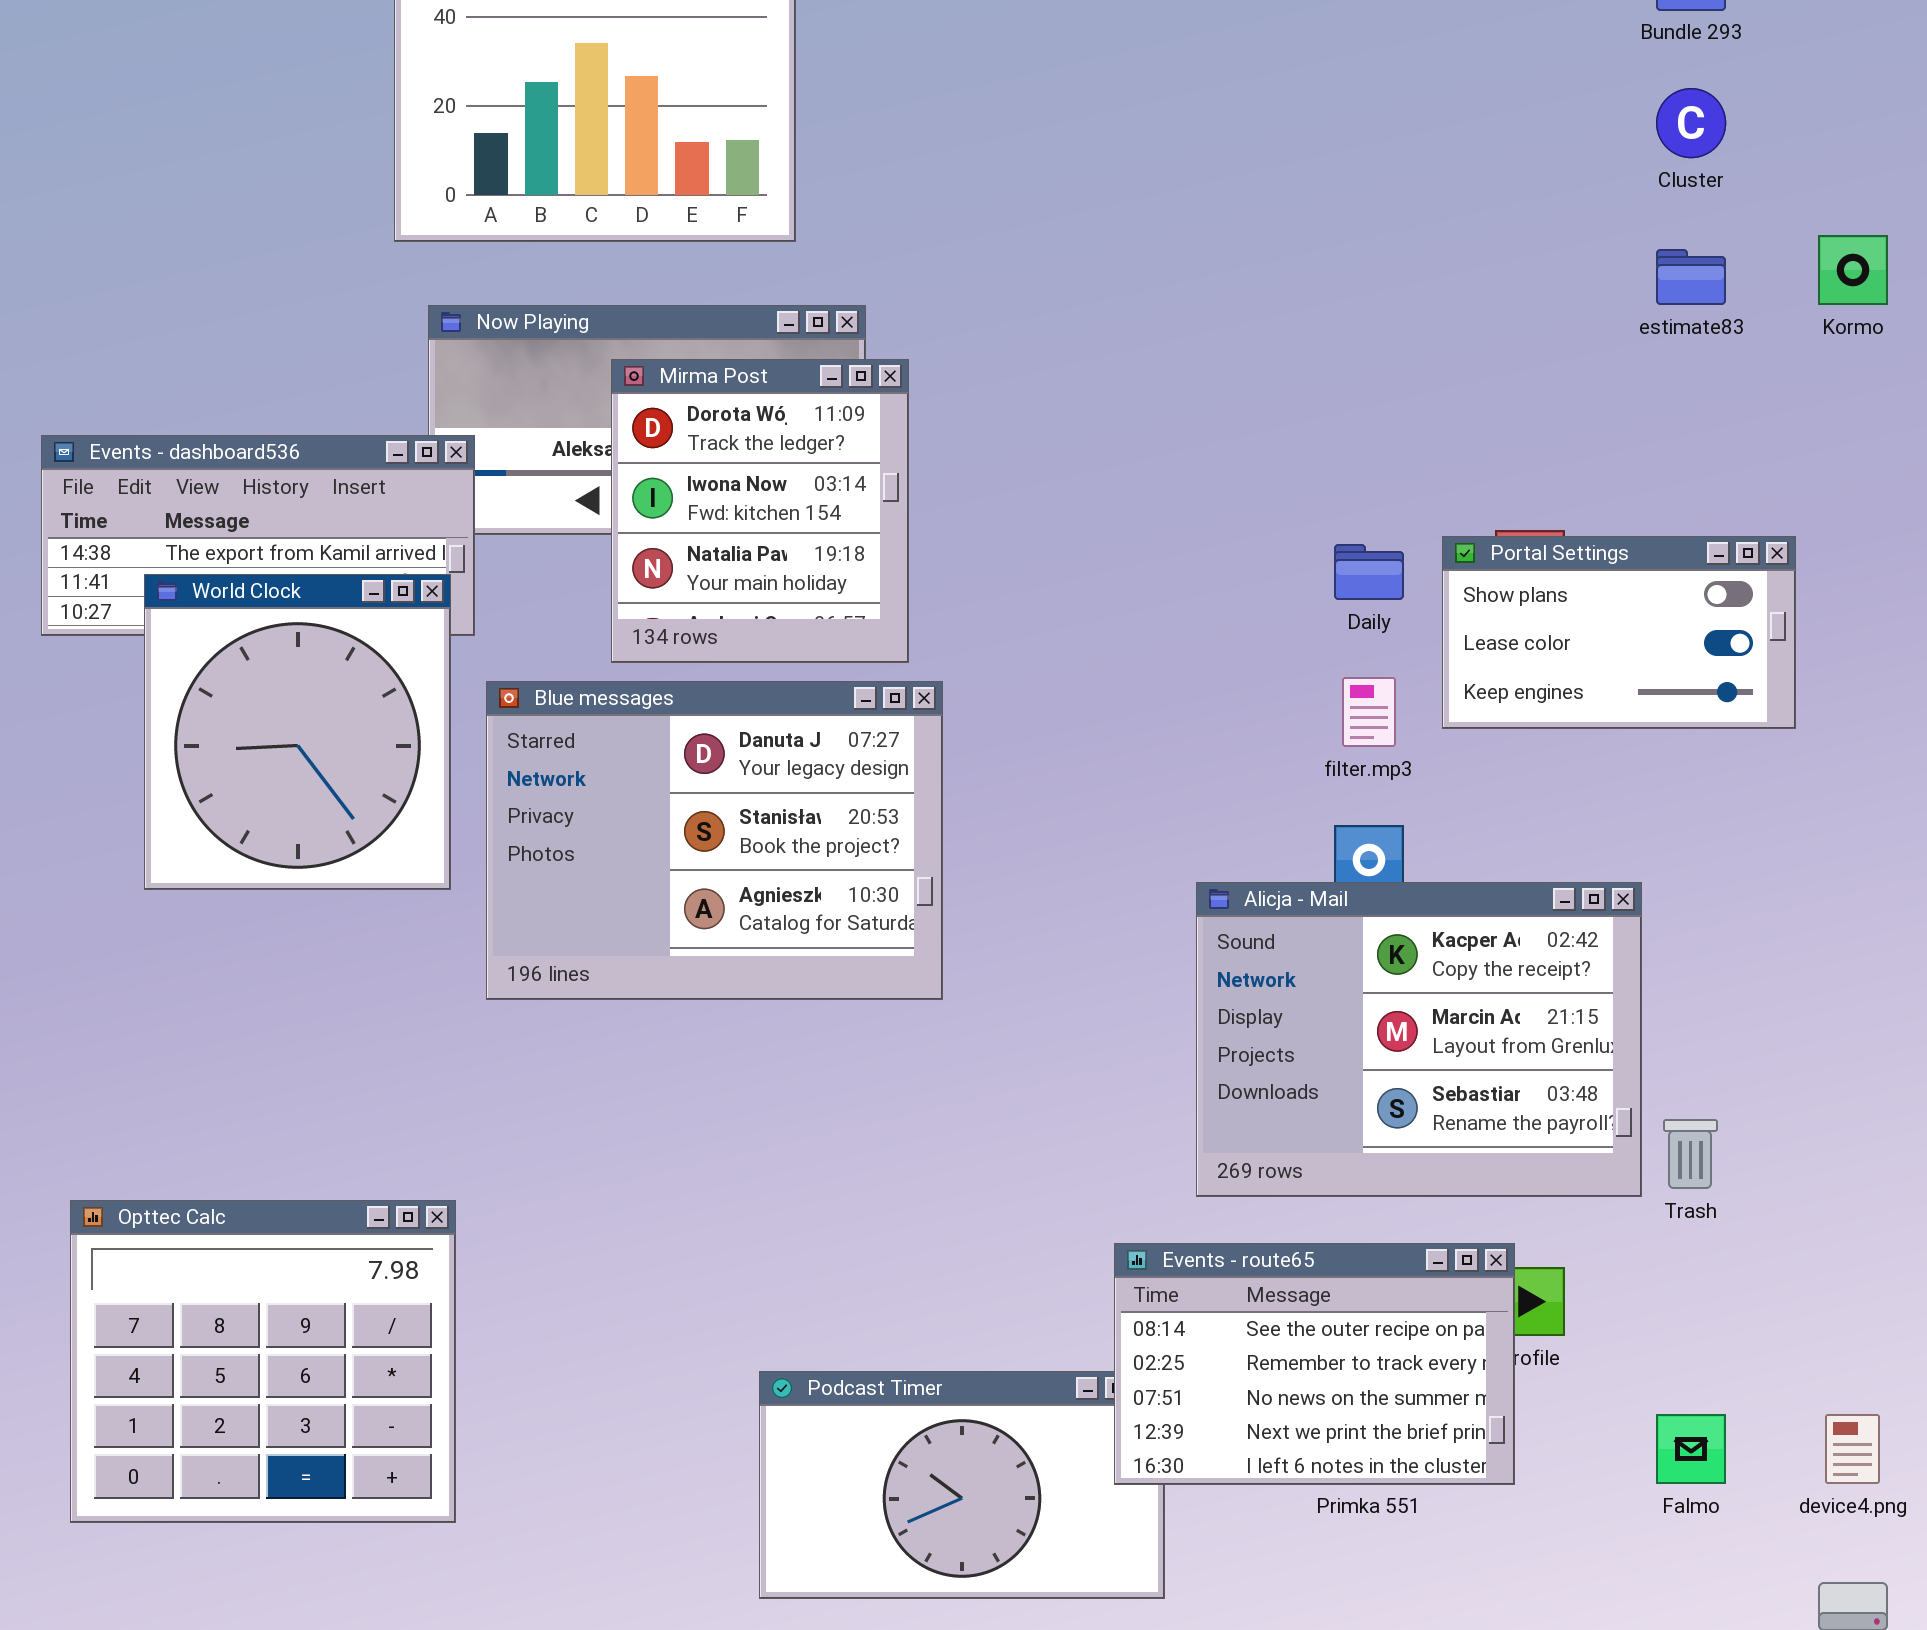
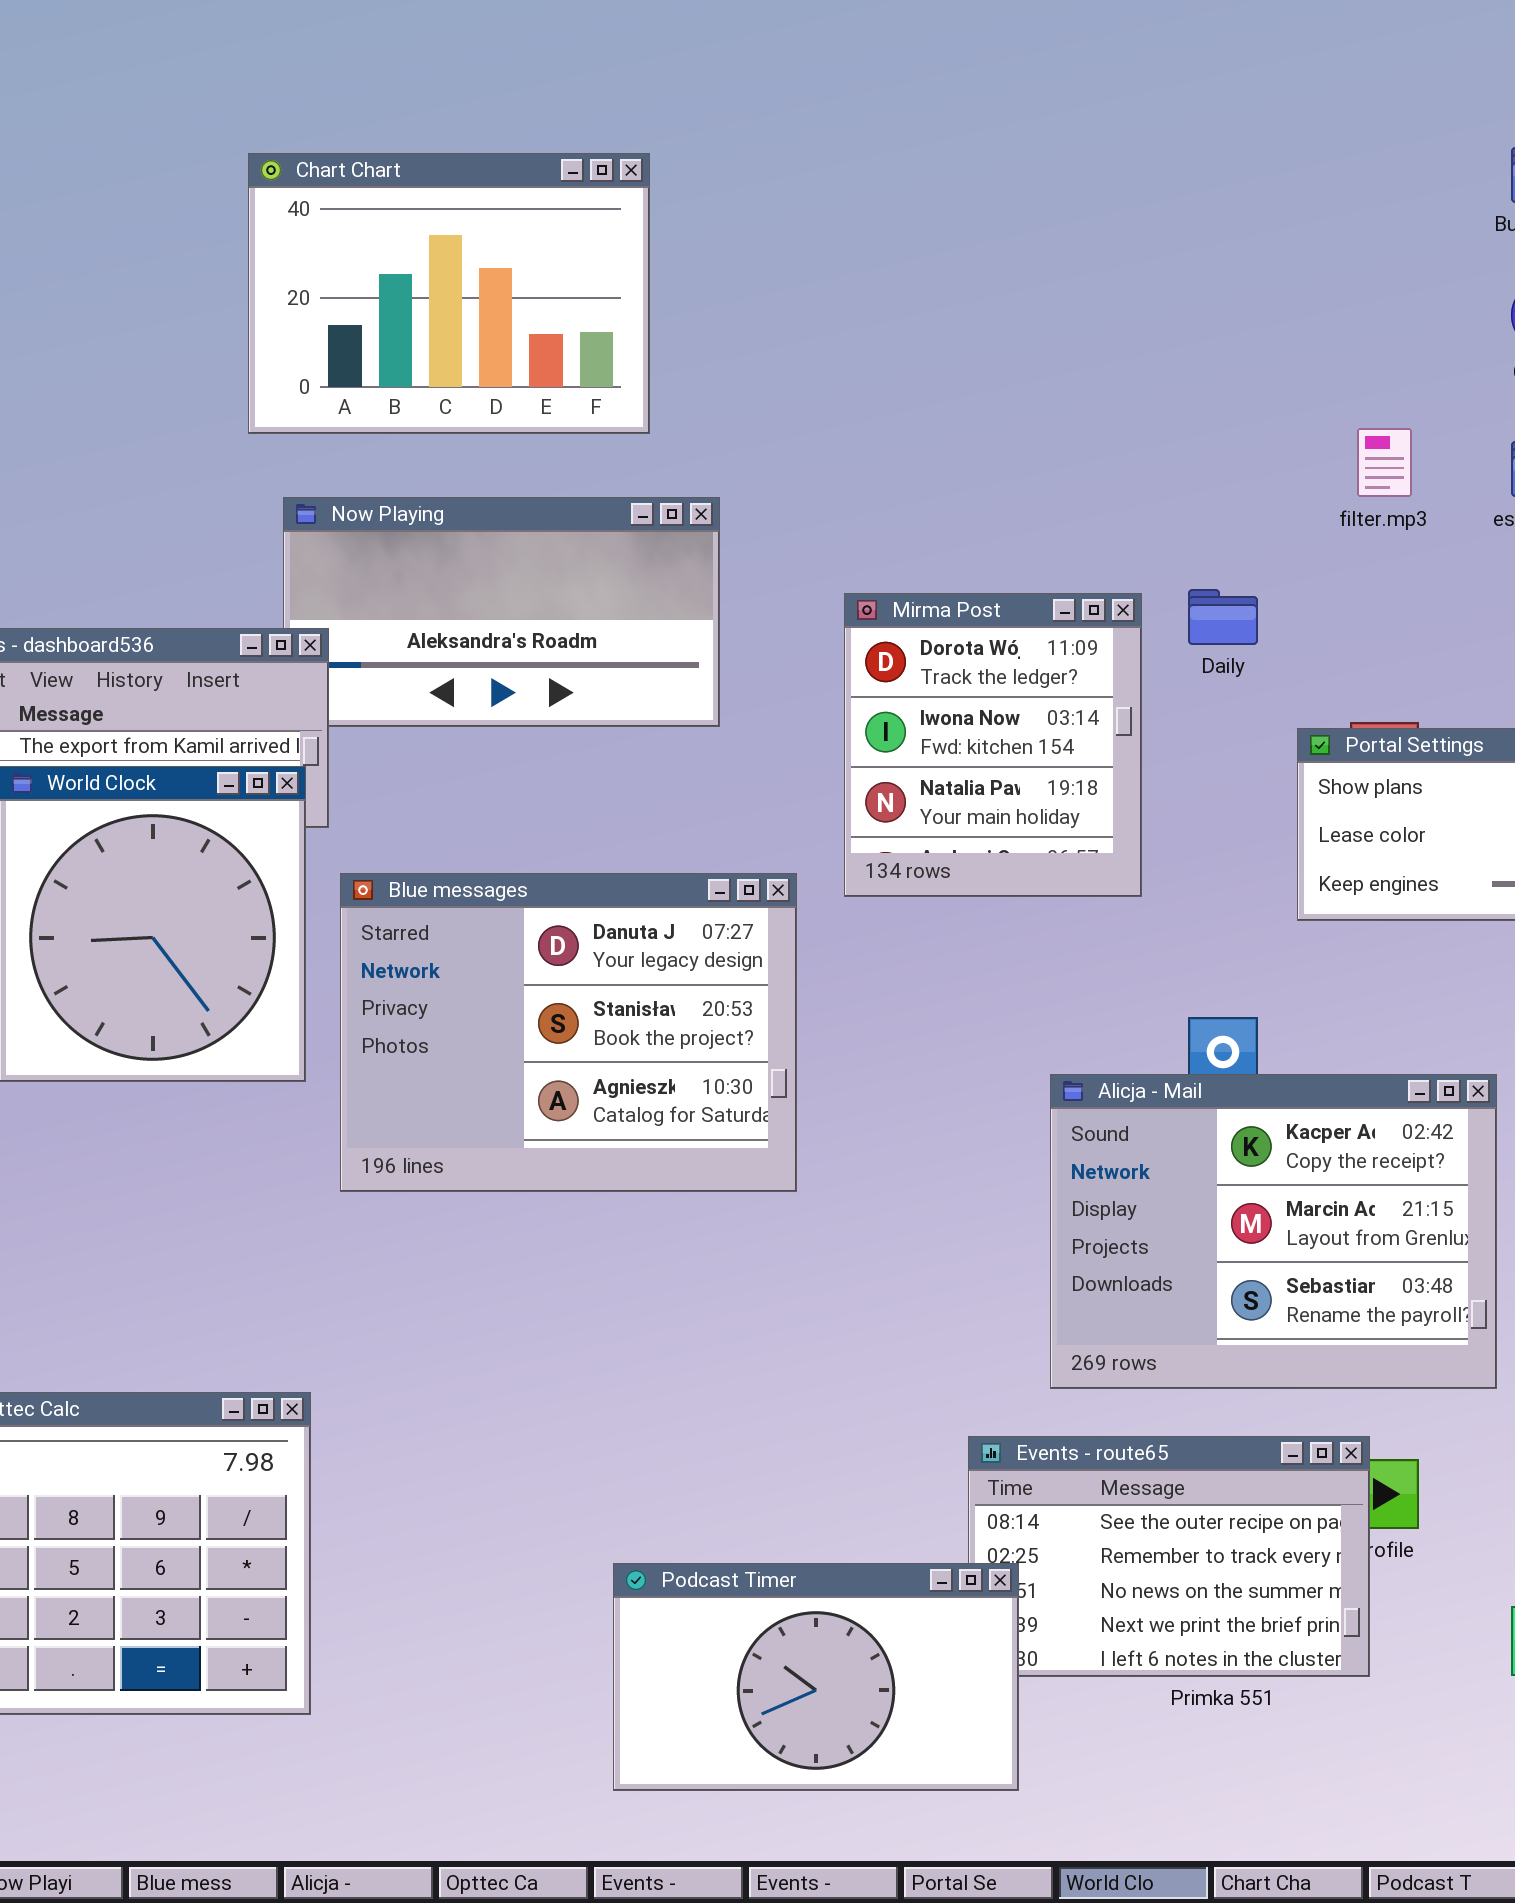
Mirma Post: [611,359,909,663] -> [844,593,1142,897], moved
Daily: [1334,544,1404,600] -> [1188,589,1258,645], moved
filter.mp3: [1342,677,1396,747] -> [1357,428,1412,497], moved
Podcast Timer: [759,1371,1165,1599] -> [613,1563,1019,1791], raised

